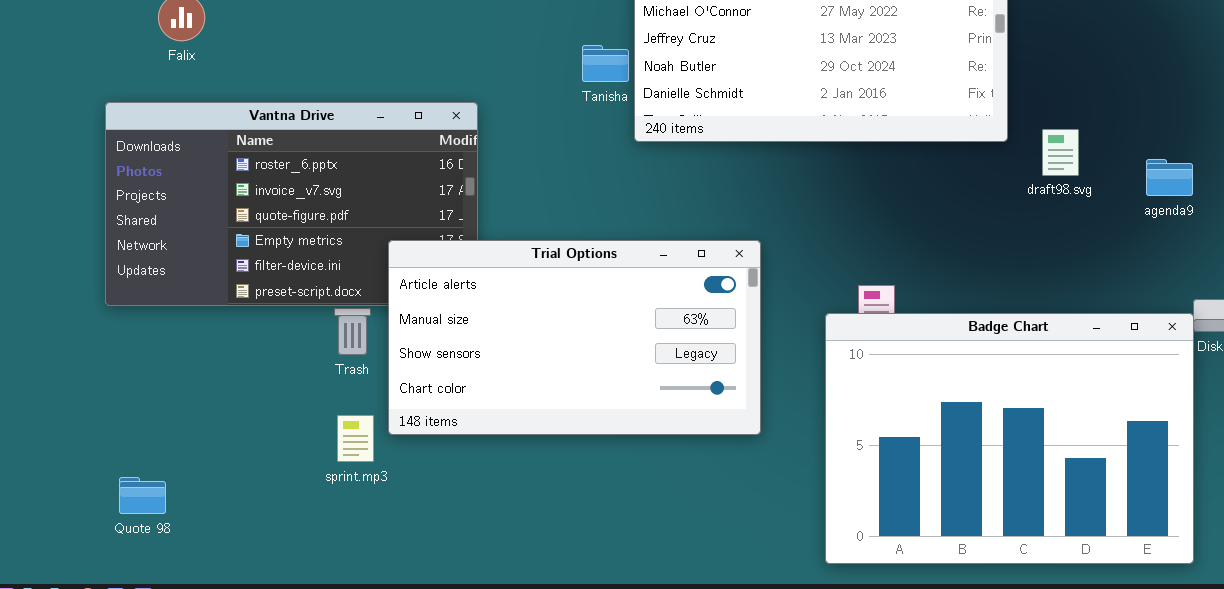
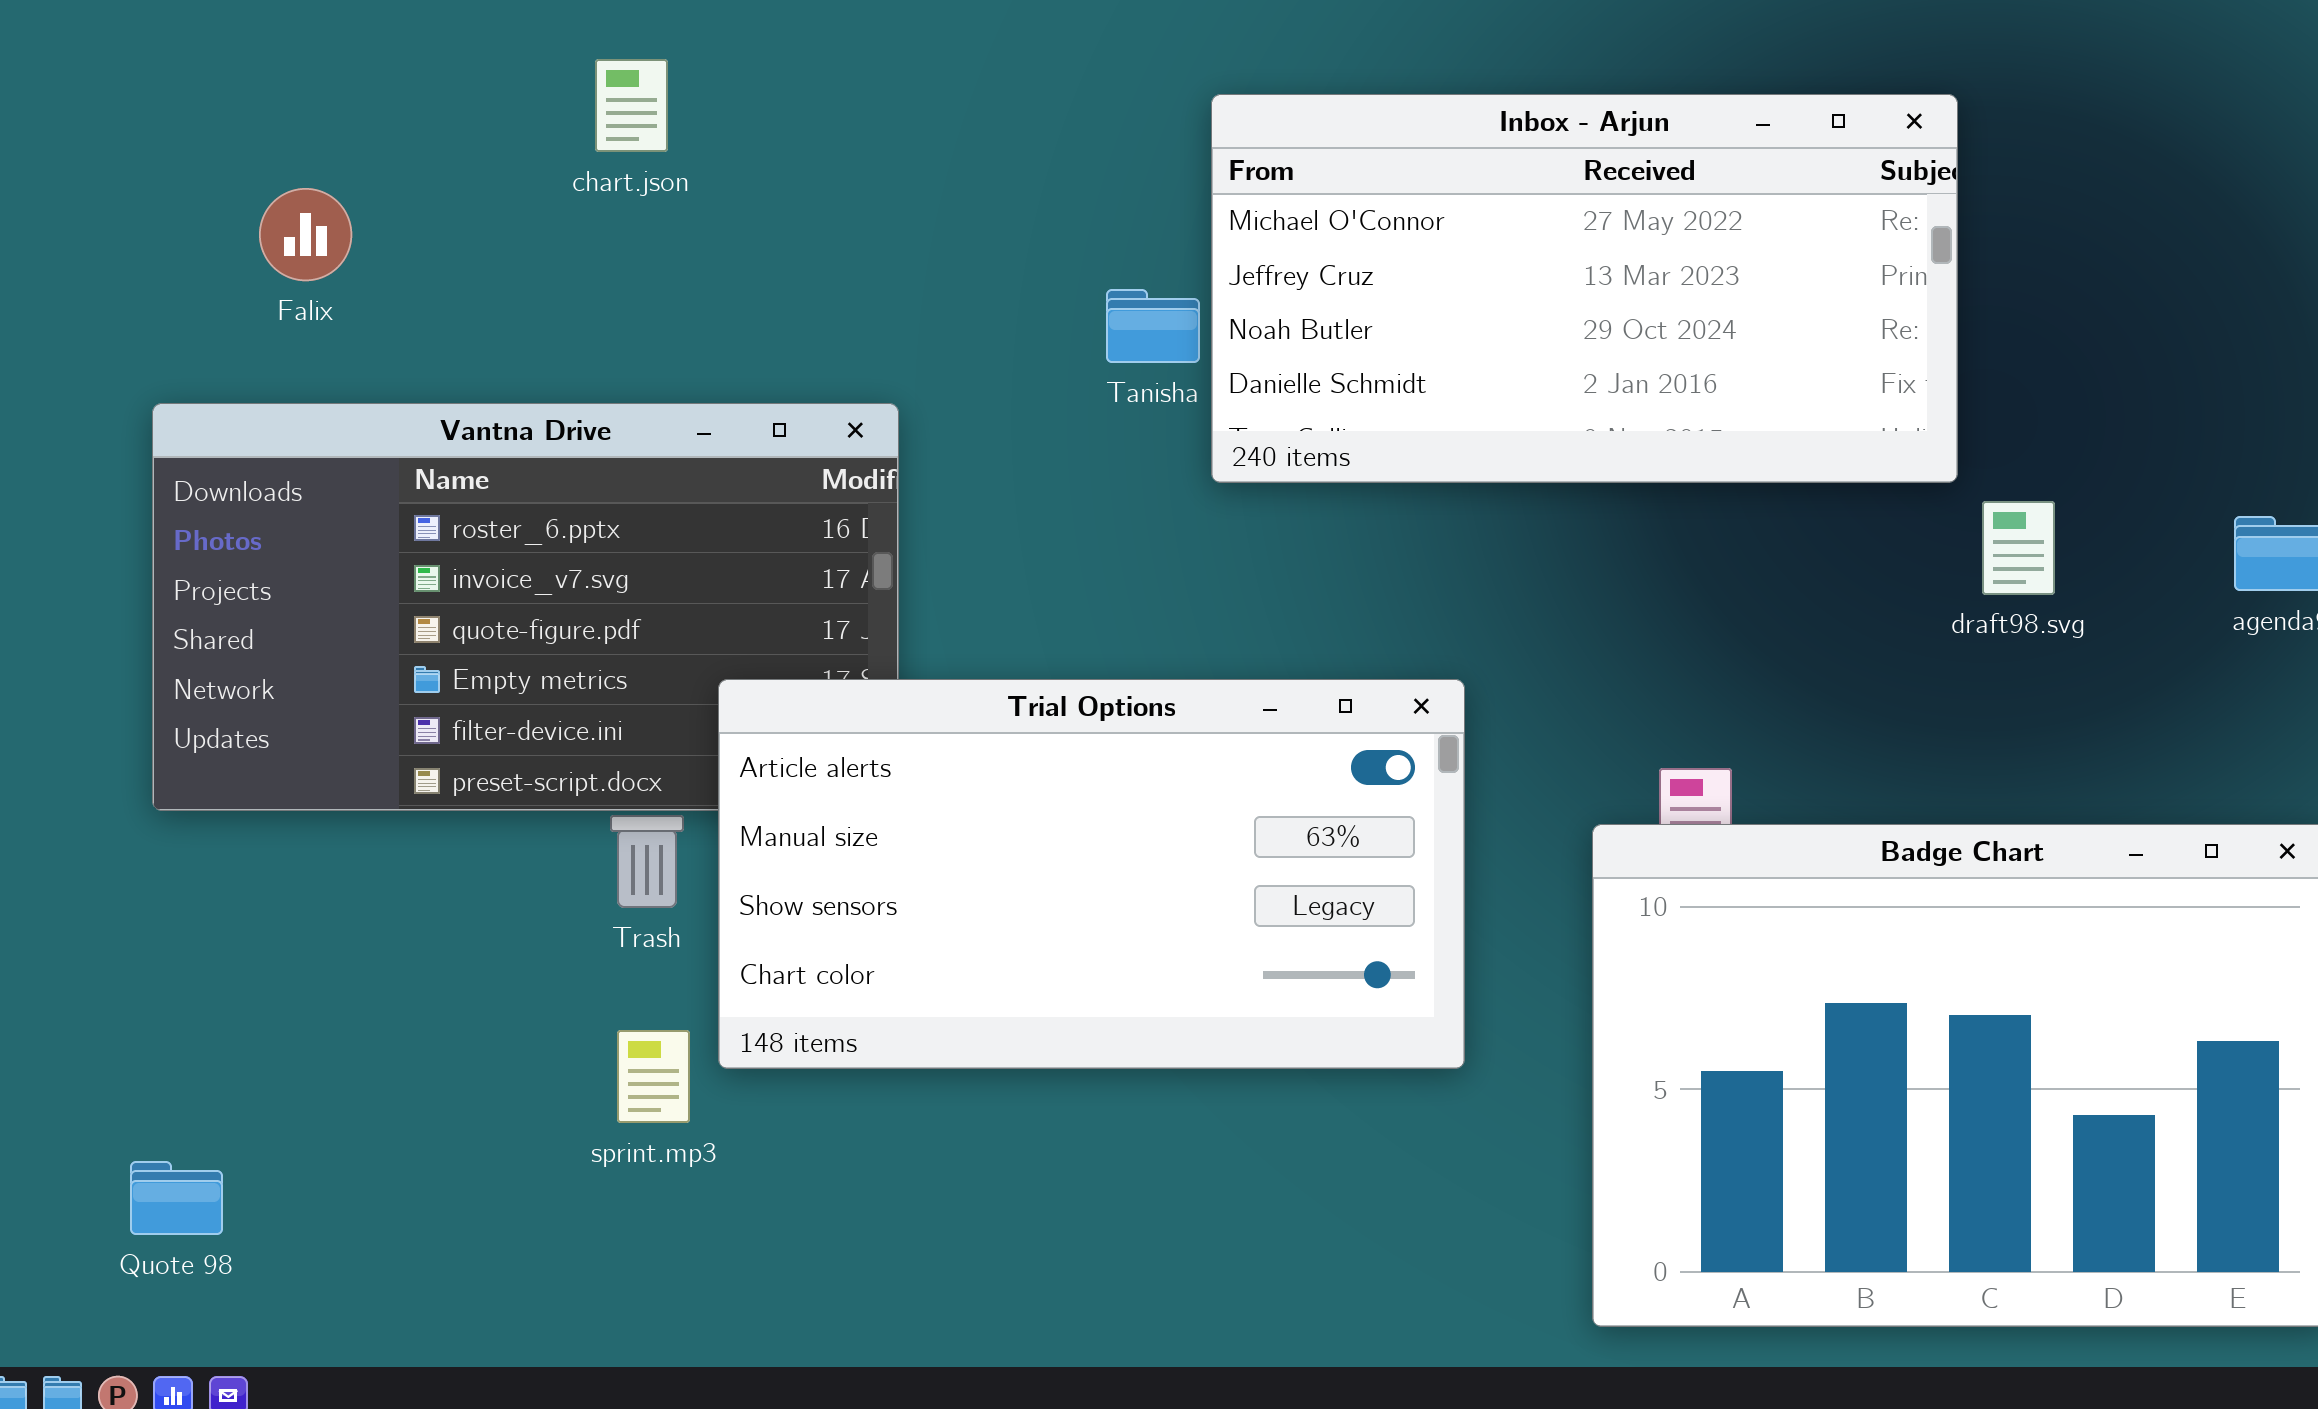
draft98.svg: [1042,129,1079,176] -> [1982,501,2055,595], moved
Quote 98: [119,477,166,514] -> [130,1161,223,1235], moved

